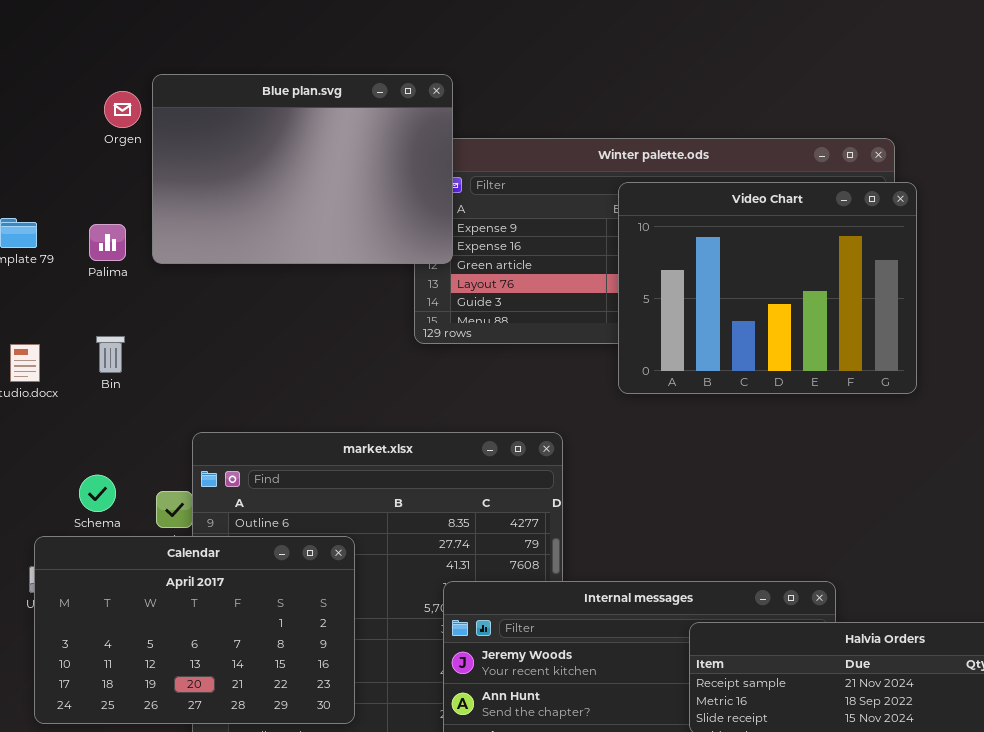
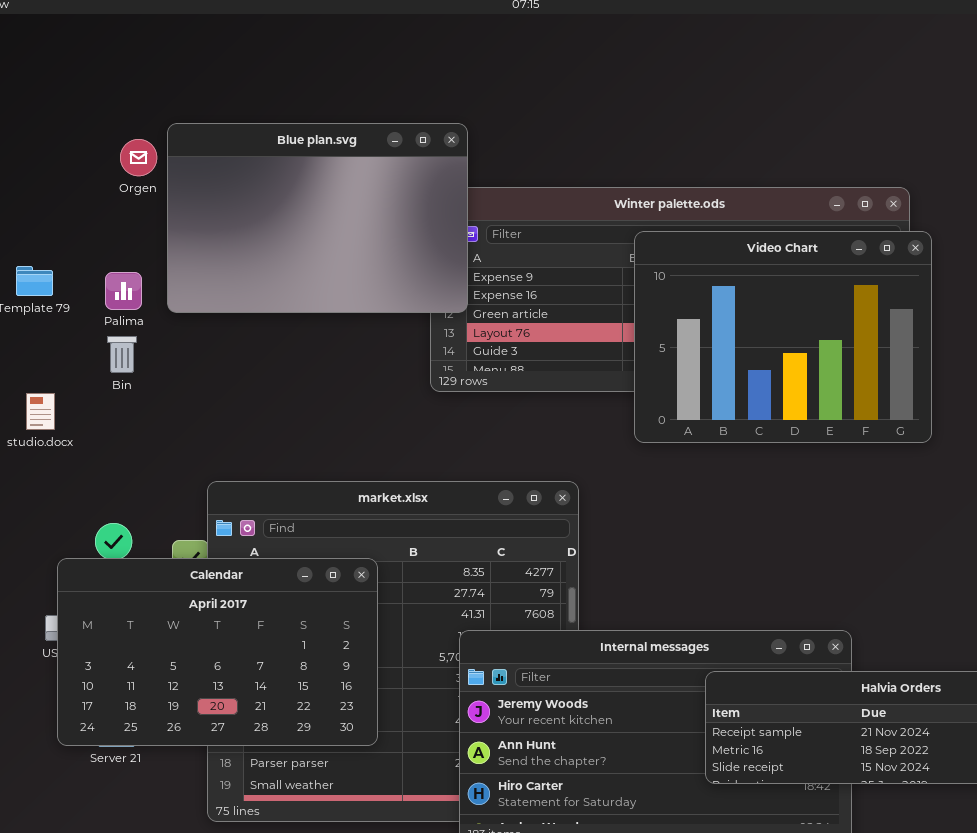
Bin: [96,336,125,373] -> [107,336,137,373], moved
Calendar: [34,536,355,724] -> [57,558,378,746], moved

